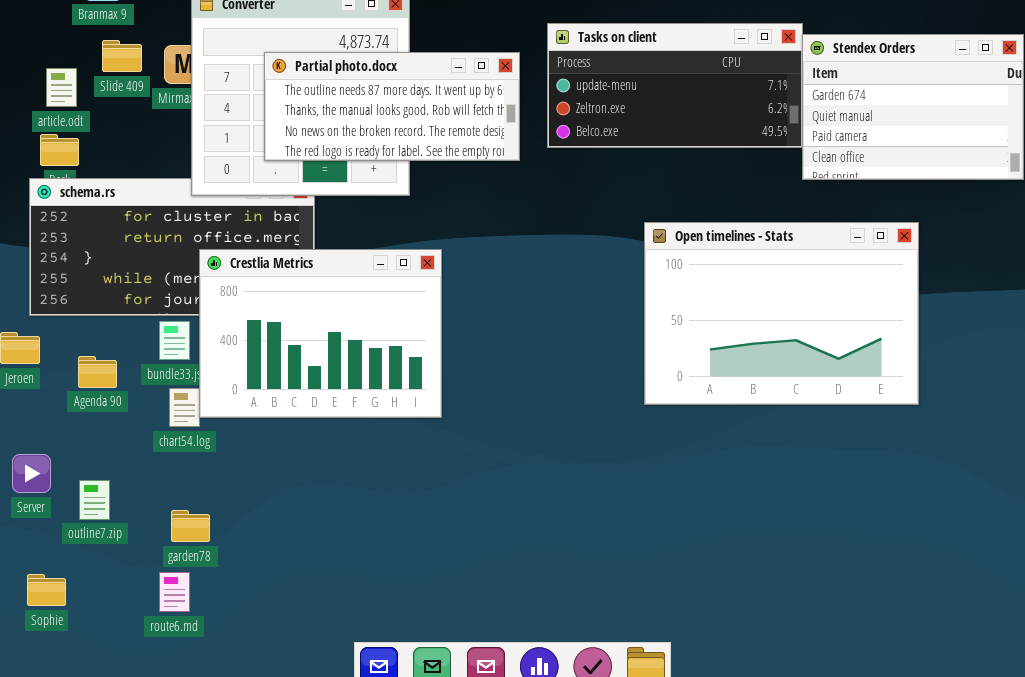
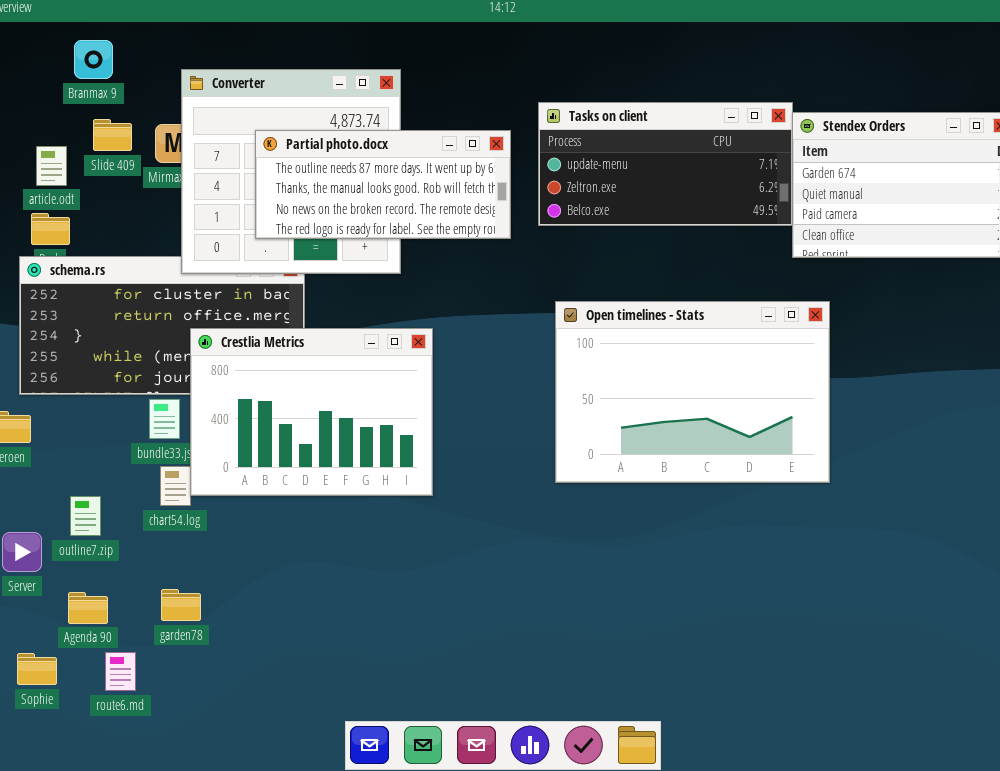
Open timelines - Stats: [644,222,919,405] -> [555,301,830,483], moved
Agenda 90: [78,356,117,388] -> [68,592,108,624], moved
outline7.zip: [79,480,110,520] -> [70,496,101,536], moved
route6.md: [159,572,190,612] -> [105,652,136,691], moved

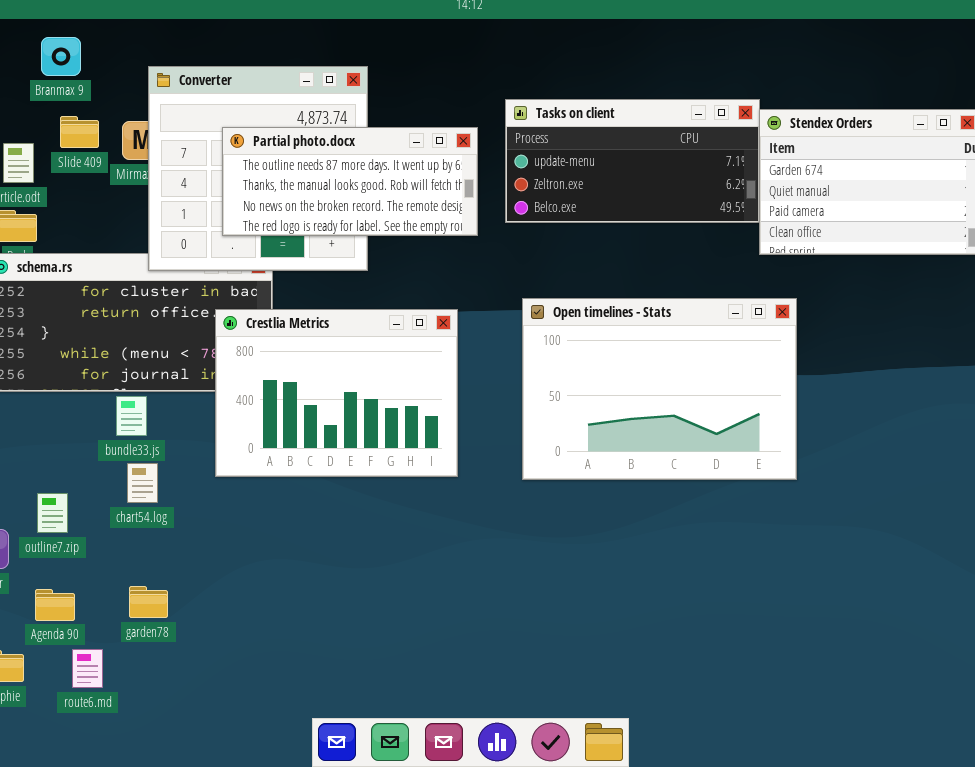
Crestlia Metrics: [190,328,433,496] -> [215,309,458,477], moved

